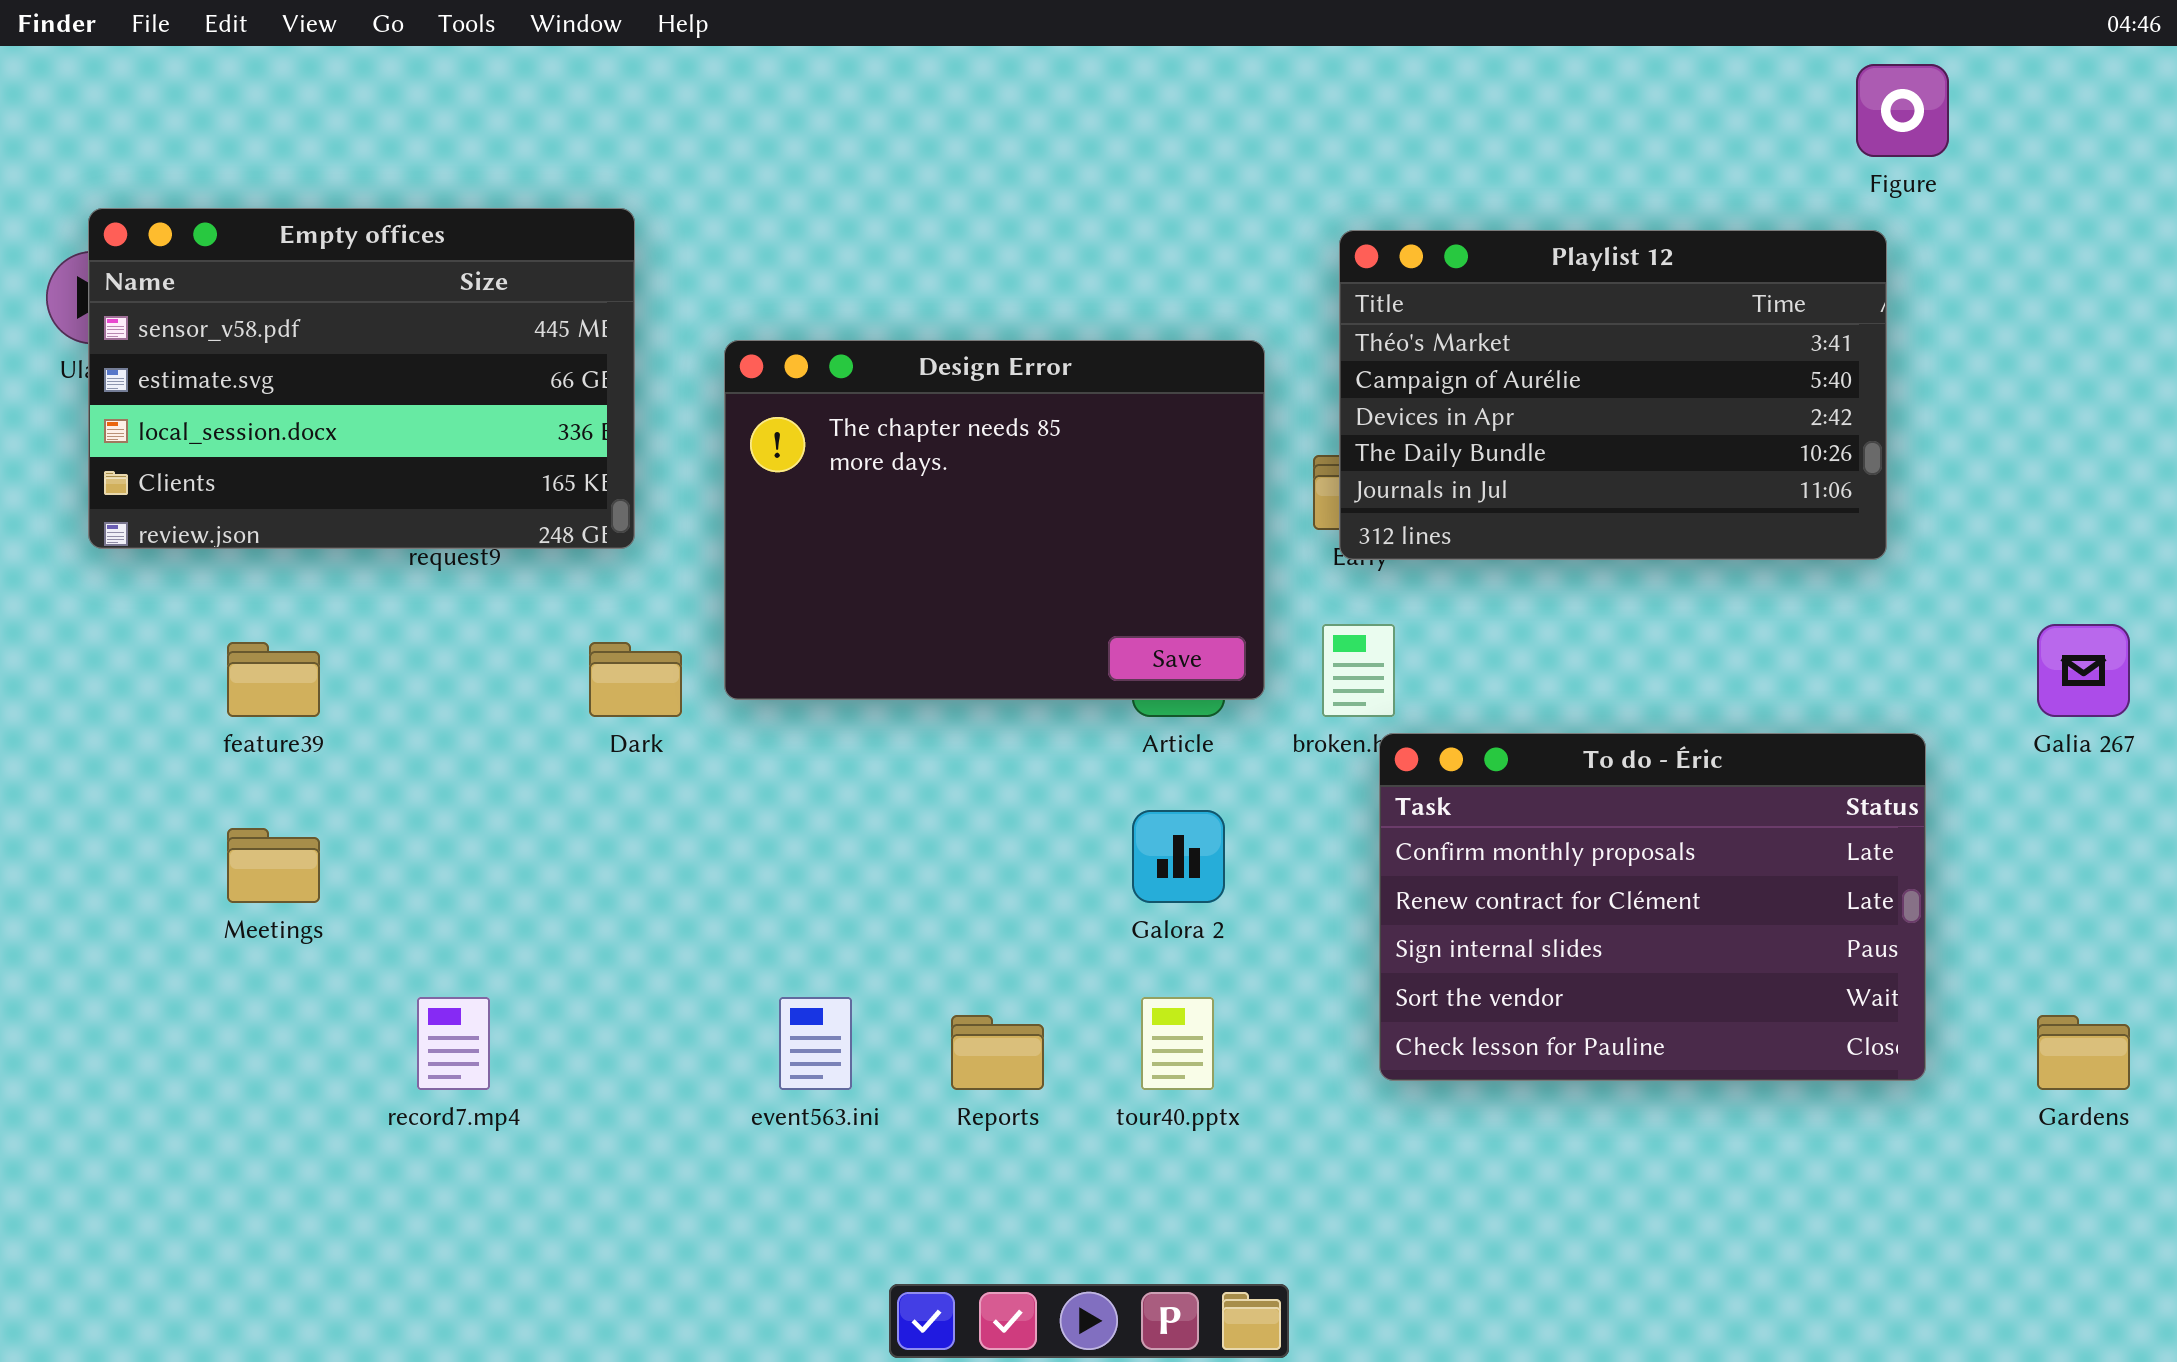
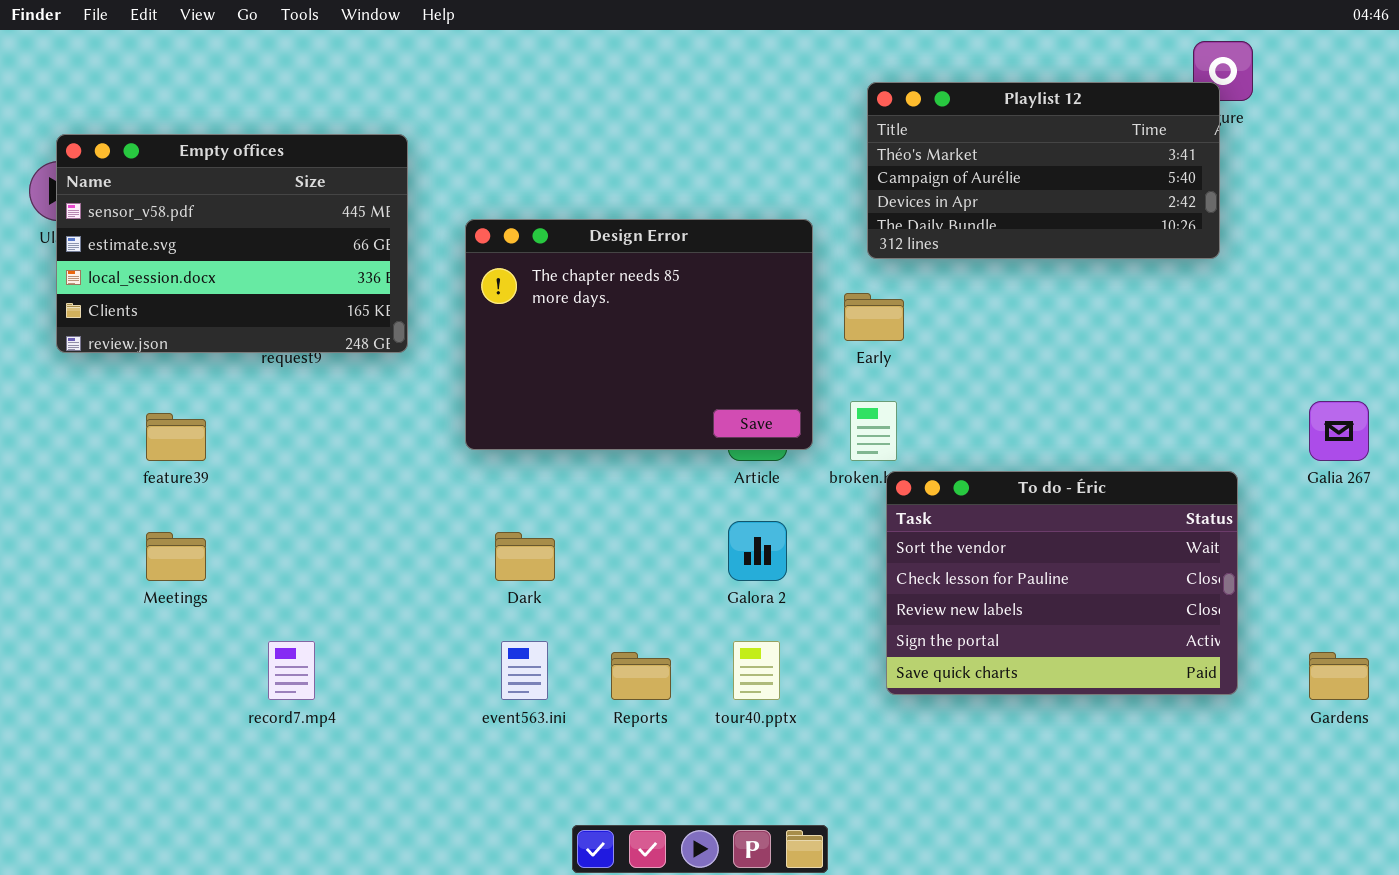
Playlist 12: [1339,230,1887,560] -> [867,82,1220,259], moved, resized
Dark: [589,642,682,717] -> [495,532,555,581], moved
To do - Éric: [1379,733,1926,1081] -> [886,471,1238,695], scrolled down 3 rows

